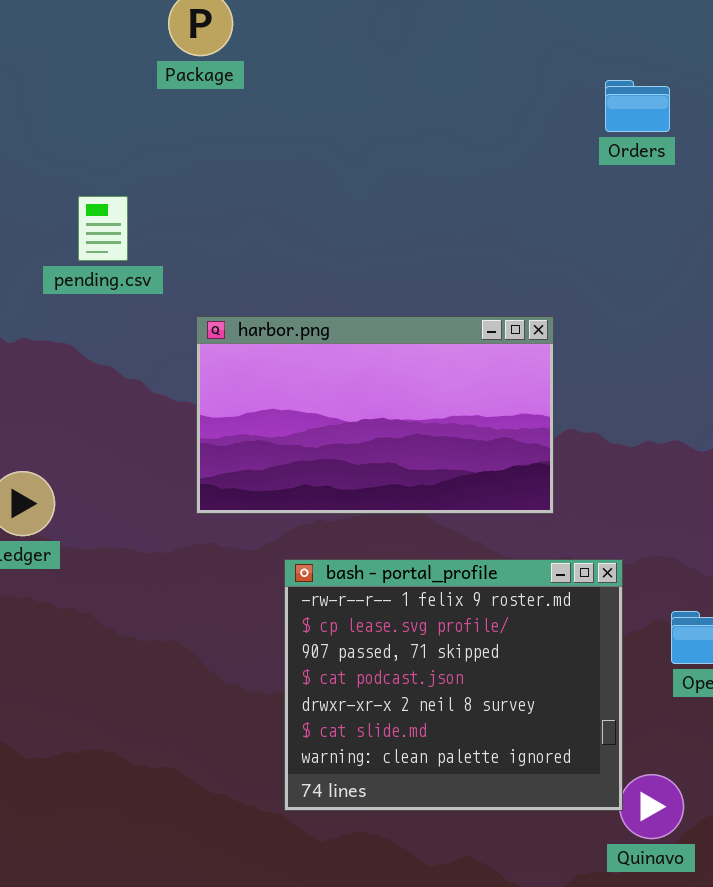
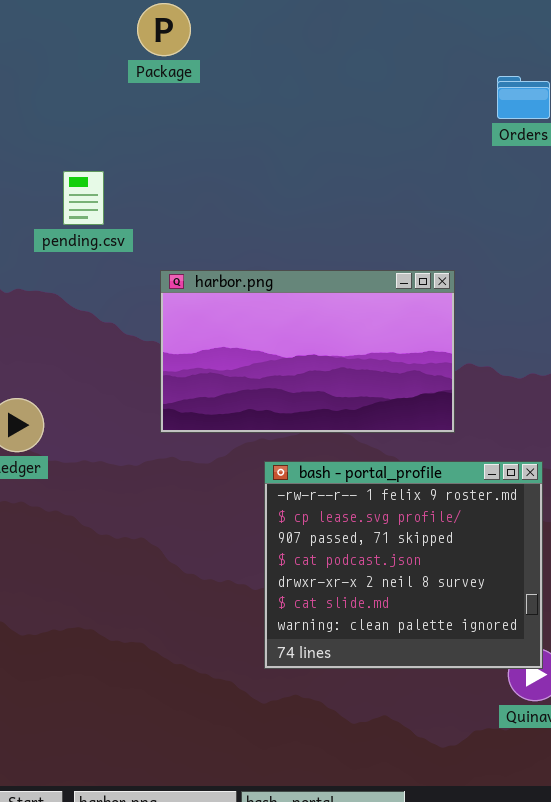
bash - portal_profile: [284,559,623,811] -> [264,461,543,669], moved

